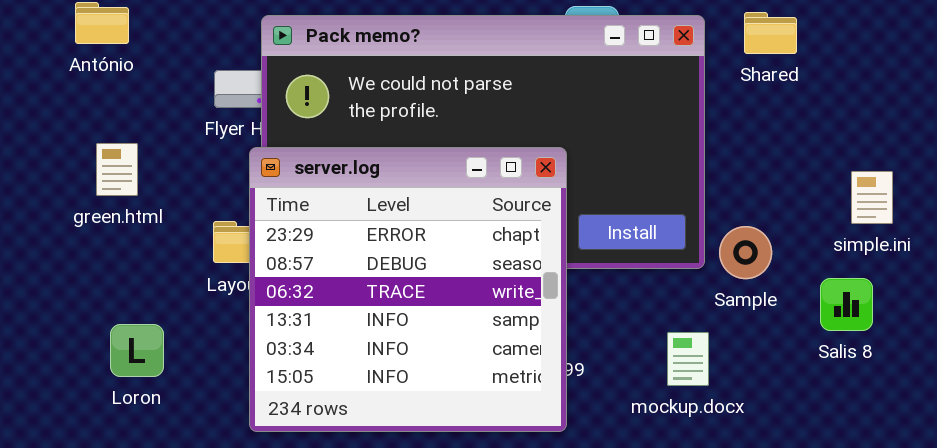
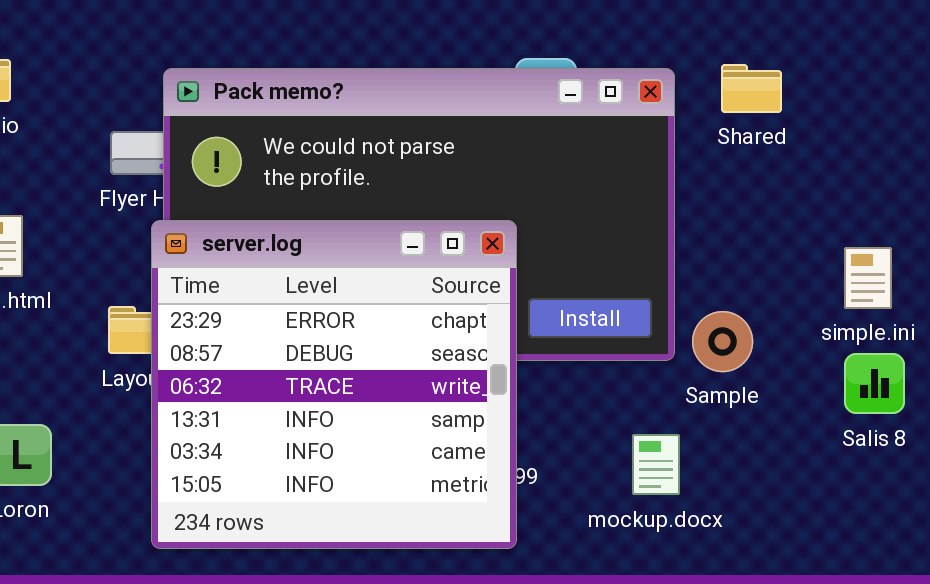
Salis 8: [820,278,873,331] -> [844,353,905,414], moved

